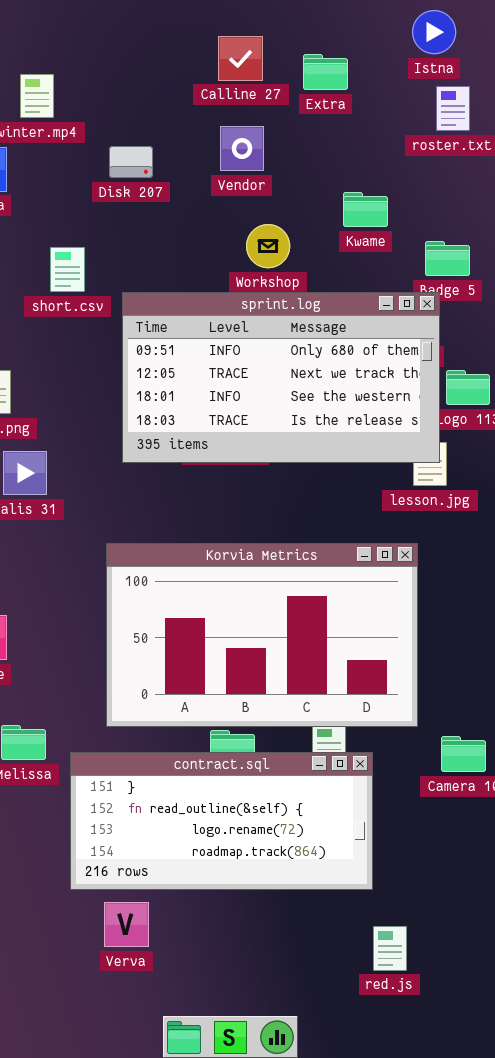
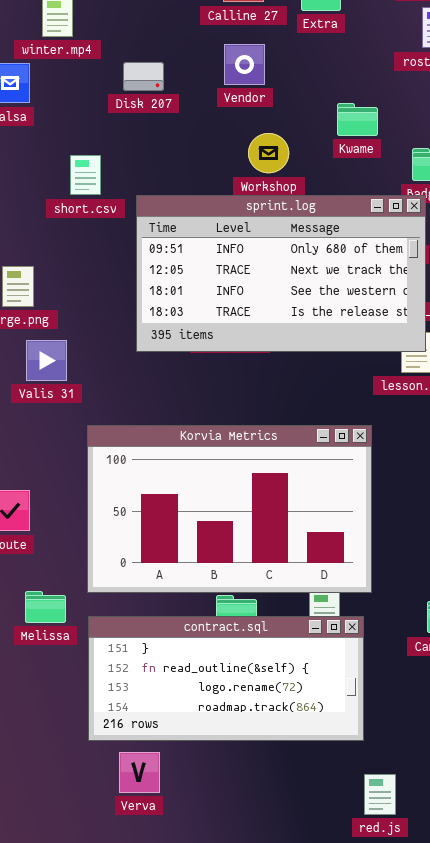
Korvia Metrics: [106,543,418,727] -> [87,425,372,593], moved

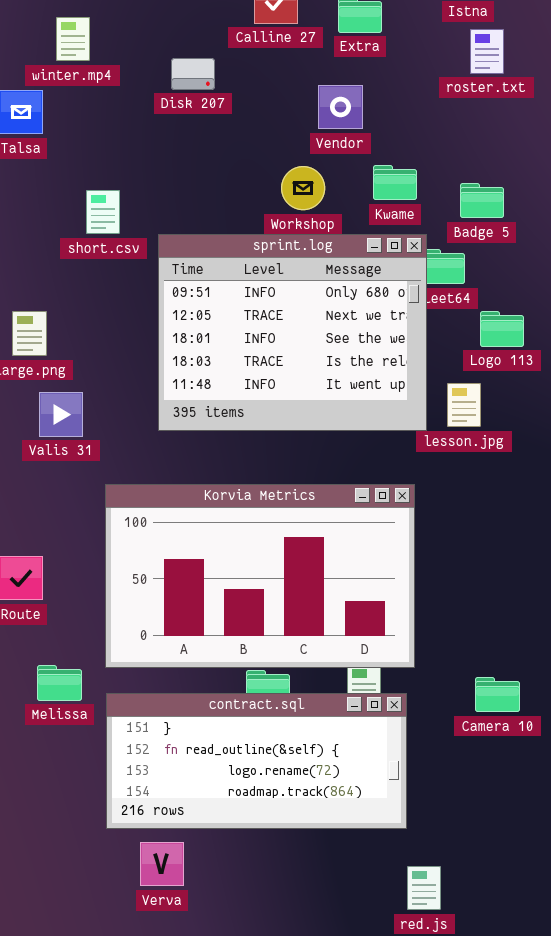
Vendor: [224,44,265,85] -> [318,85,363,129], moved
Disk 207: [123,62,164,91] -> [171,58,215,90], moved
Kwame: [337,103,378,136] -> [373,165,417,200], moved
sprint.log: [136,195,426,352] -> [158,234,427,431], resized

